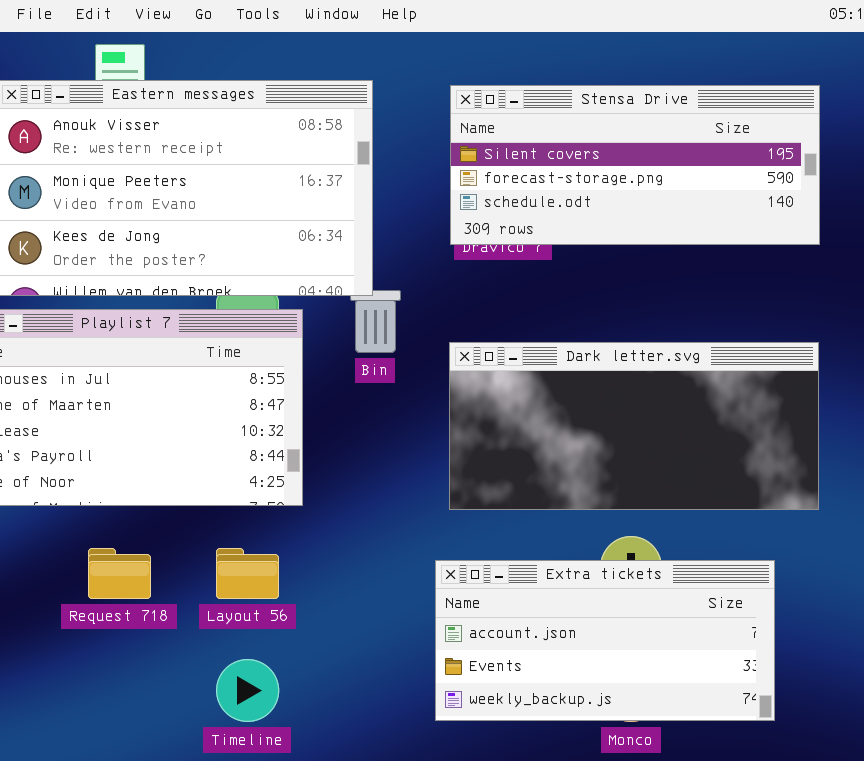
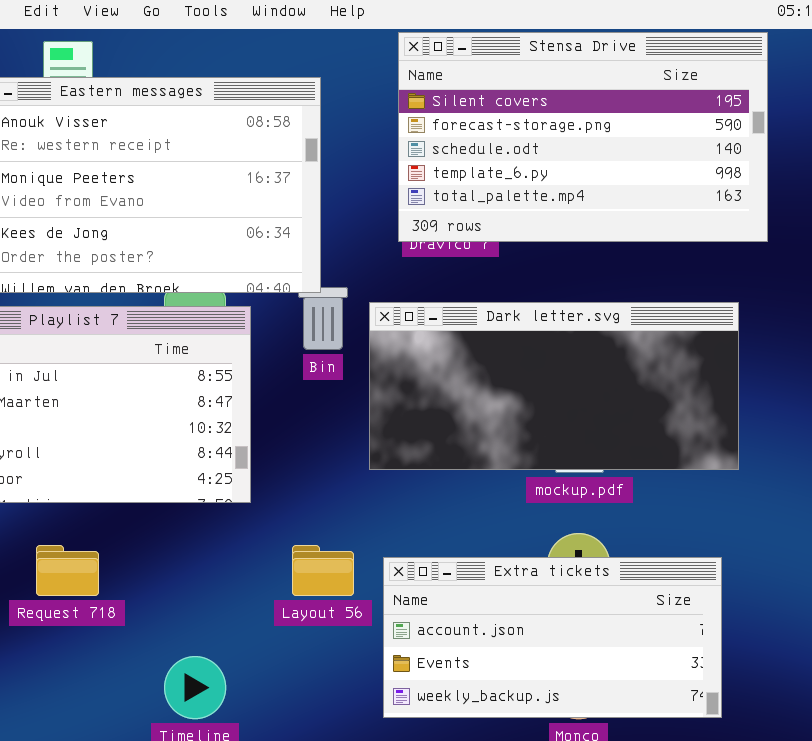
Stensa Drive: [450,85,820,245] -> [398,32,768,242], resized
Dark letter.svg: [449,342,819,510] -> [369,302,739,470], moved
Layout 56: [216,548,279,599] -> [292,545,354,596], moved

